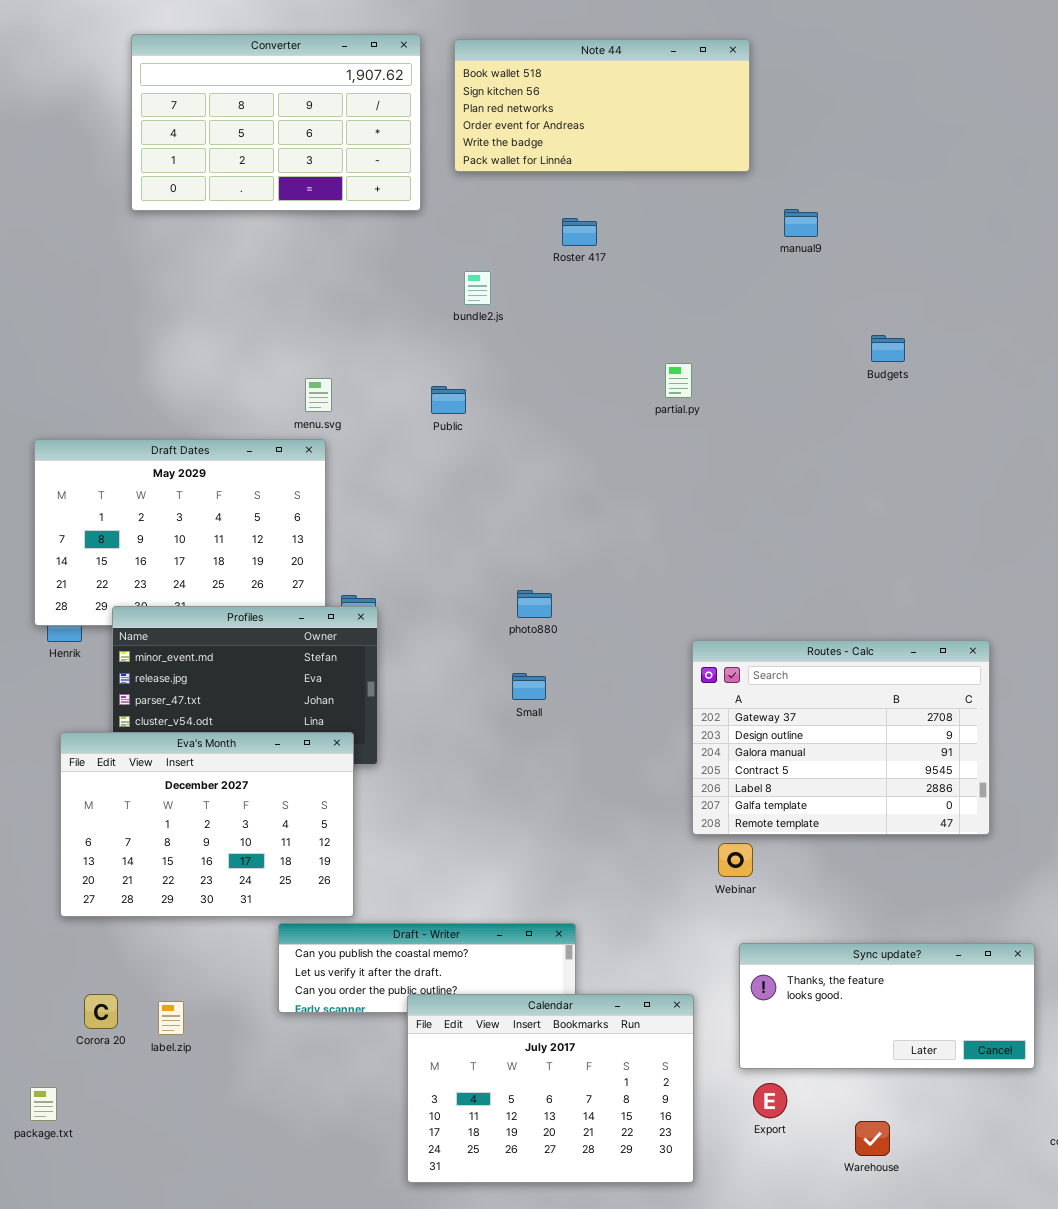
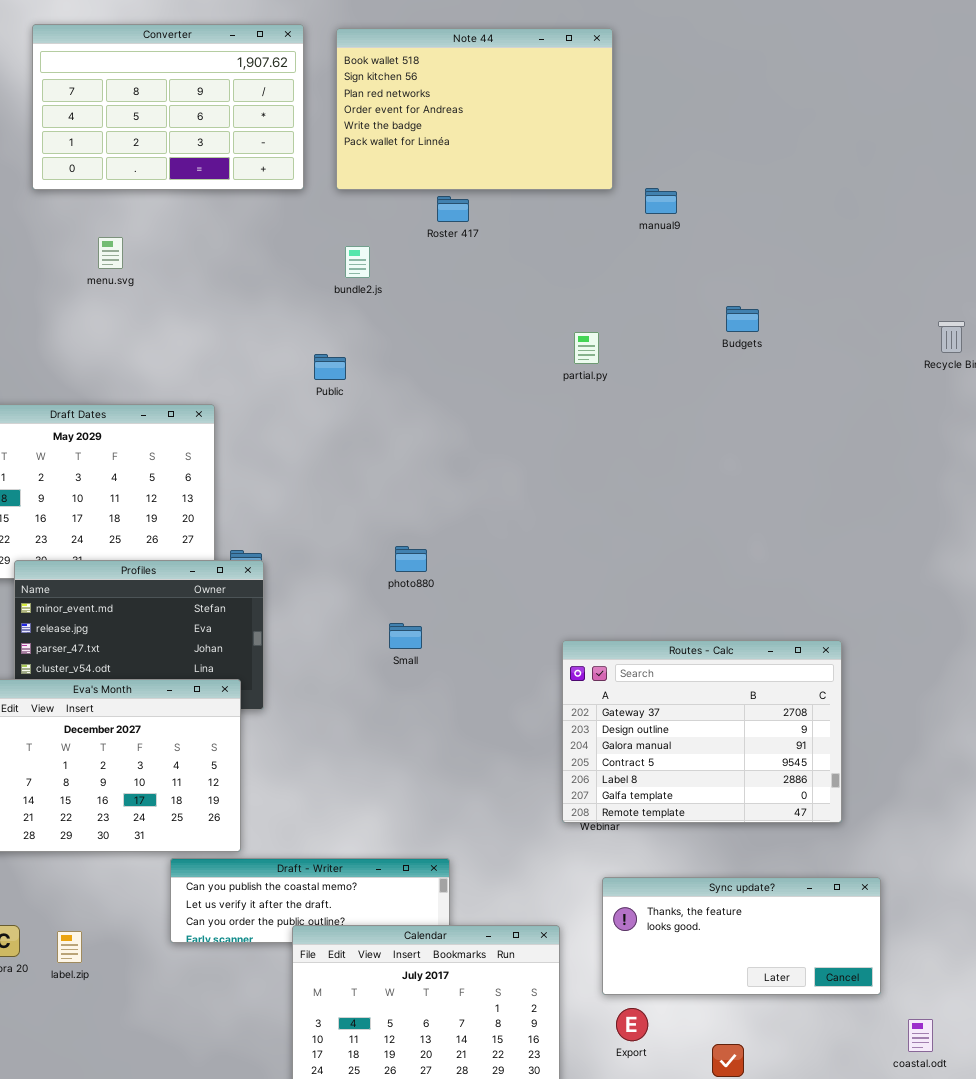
Note 44: [454,39,750,172] -> [336,28,613,190], resized
partial.py: [665,363,692,398] -> [574,332,599,364], moved
menu.svg: [305,378,332,412] -> [98,237,123,269], moved
Routes - Calc: [692,640,990,835] -> [562,640,842,823], moved

